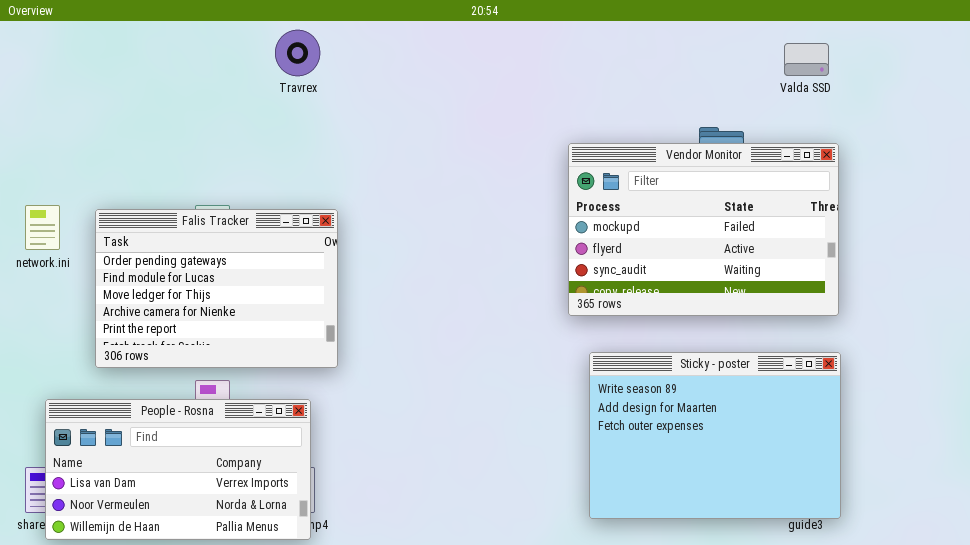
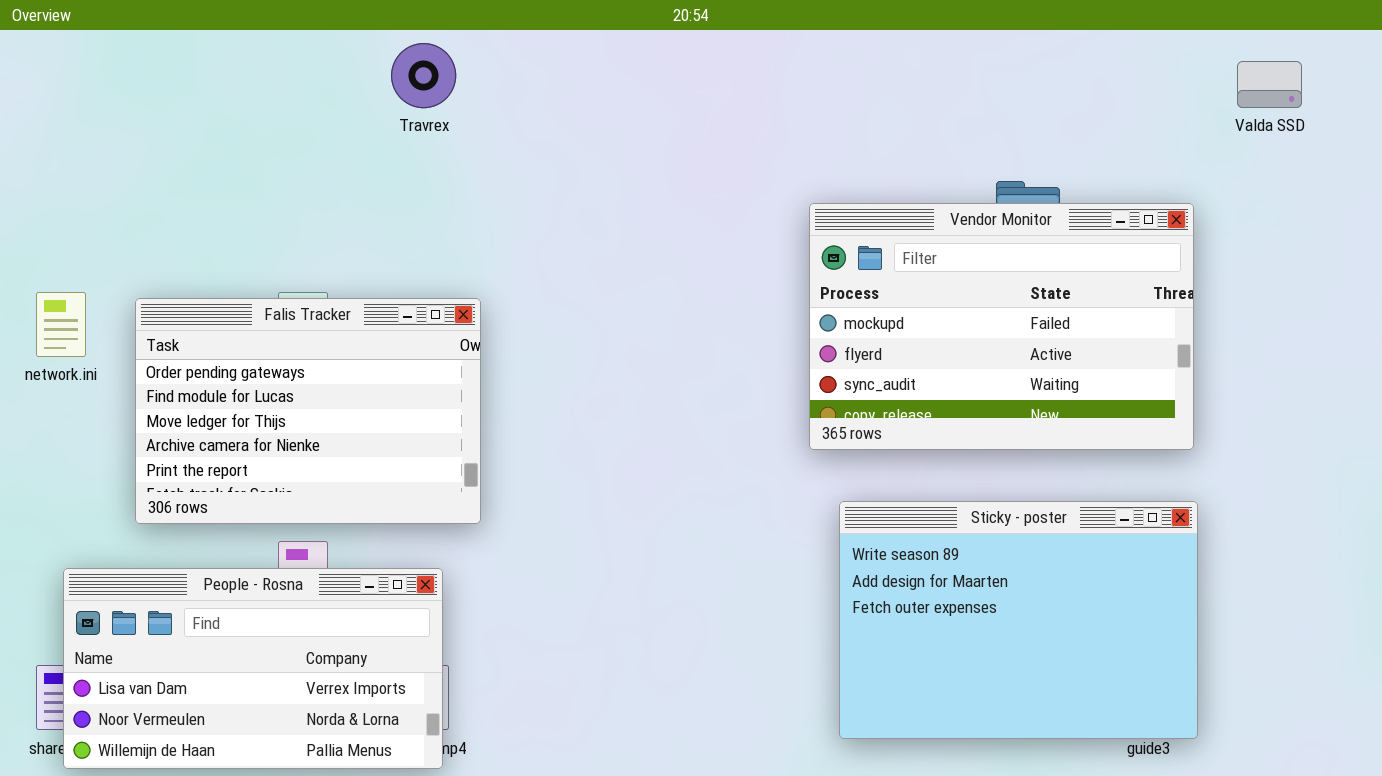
Valda SSD: [784,43,829,76] -> [1237,61,1302,108], moved

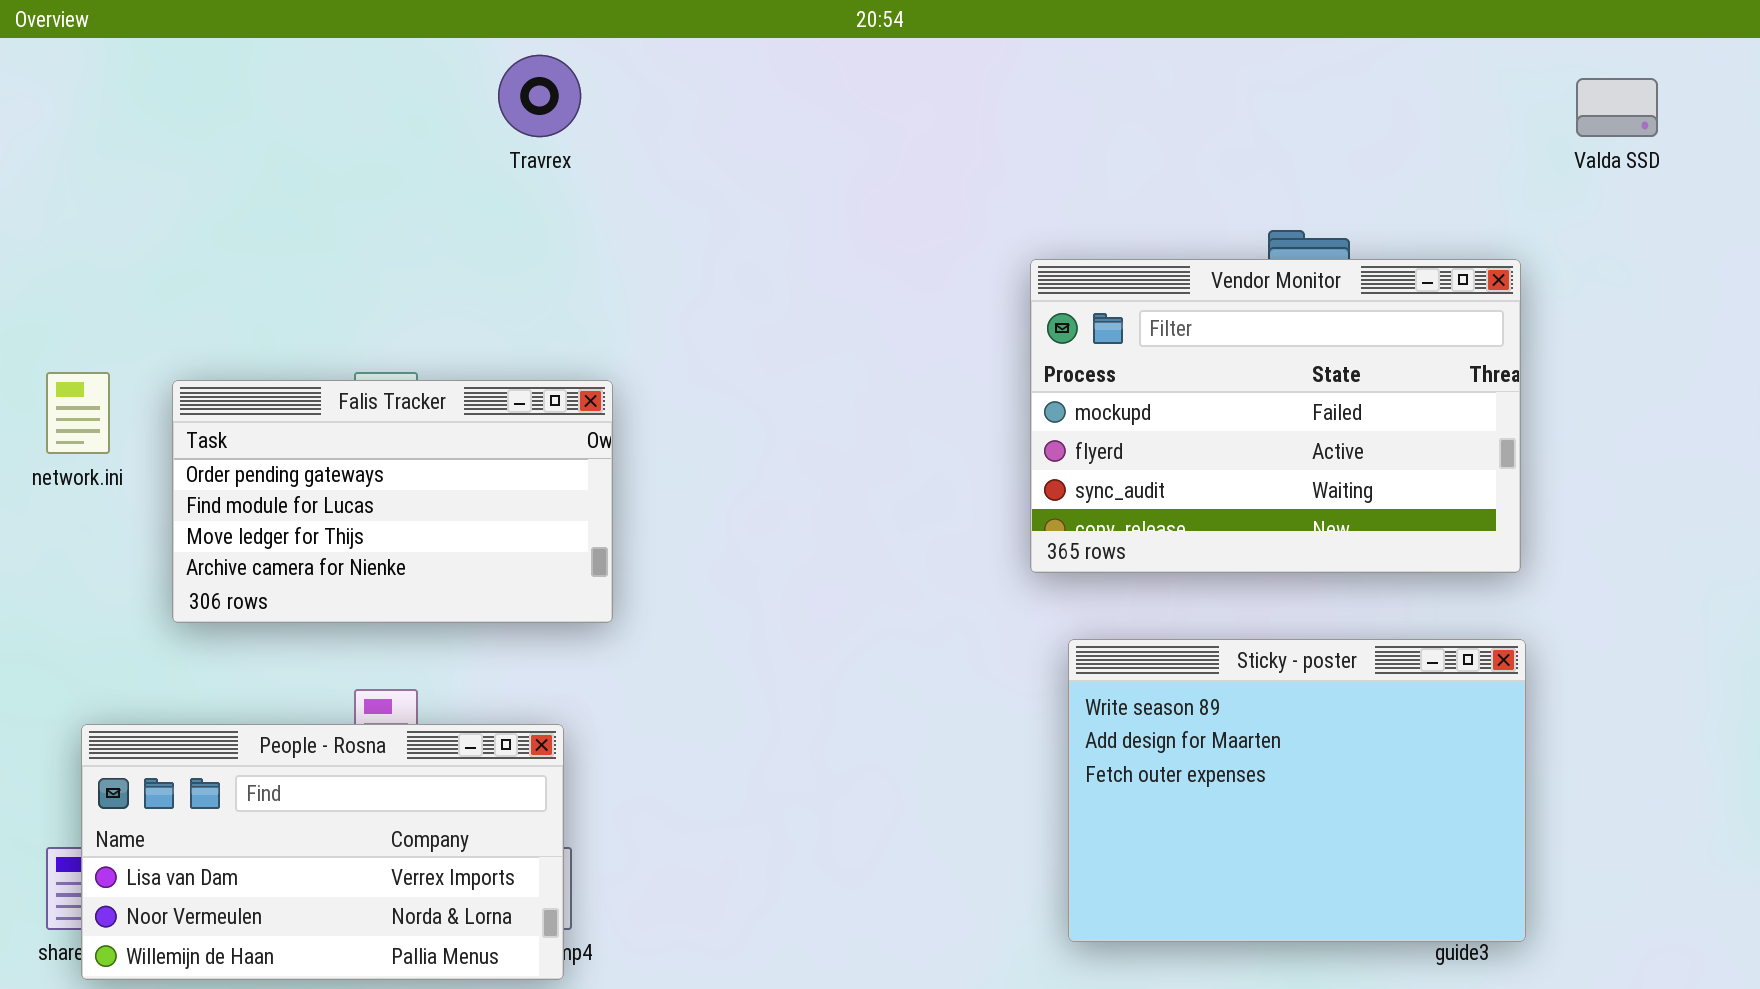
Falis Tracker: [135,298,481,524] -> [172,380,613,623], resized

